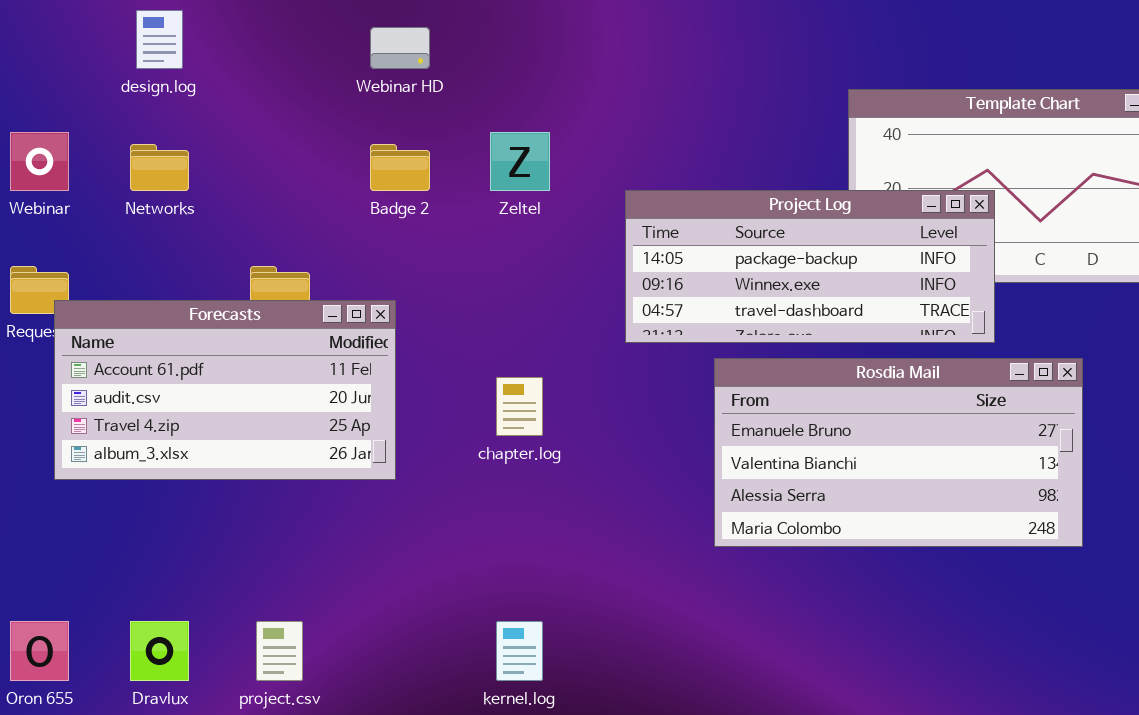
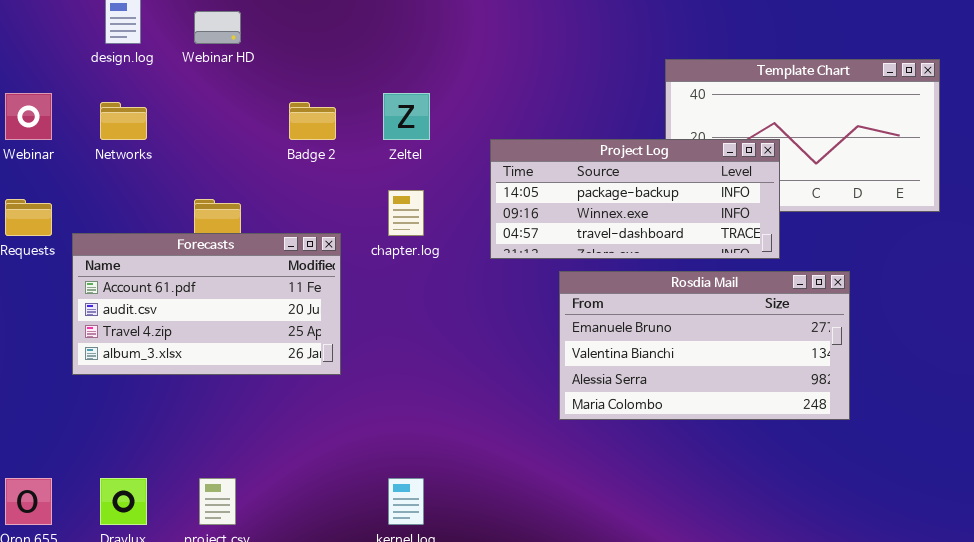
Webinar HD: [370,27,430,69] -> [194,11,241,44], moved
Forecasts: [54,300,396,480] -> [72,233,341,375], moved
chapter.log: [496,377,543,436] -> [388,190,424,236], moved

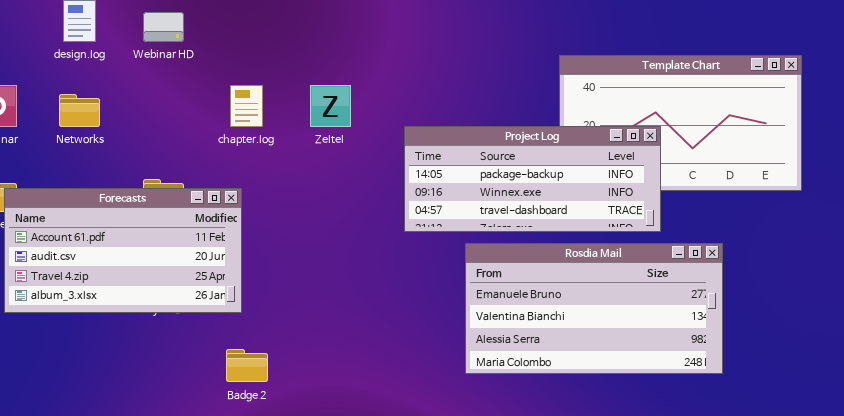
Badge 2: [289,102,336,140] -> [226,349,268,382], moved
chapter.log: [388,190,424,236] -> [230,85,263,127], moved
Forecasts: [72,233,341,375] -> [4,188,242,313], moved

